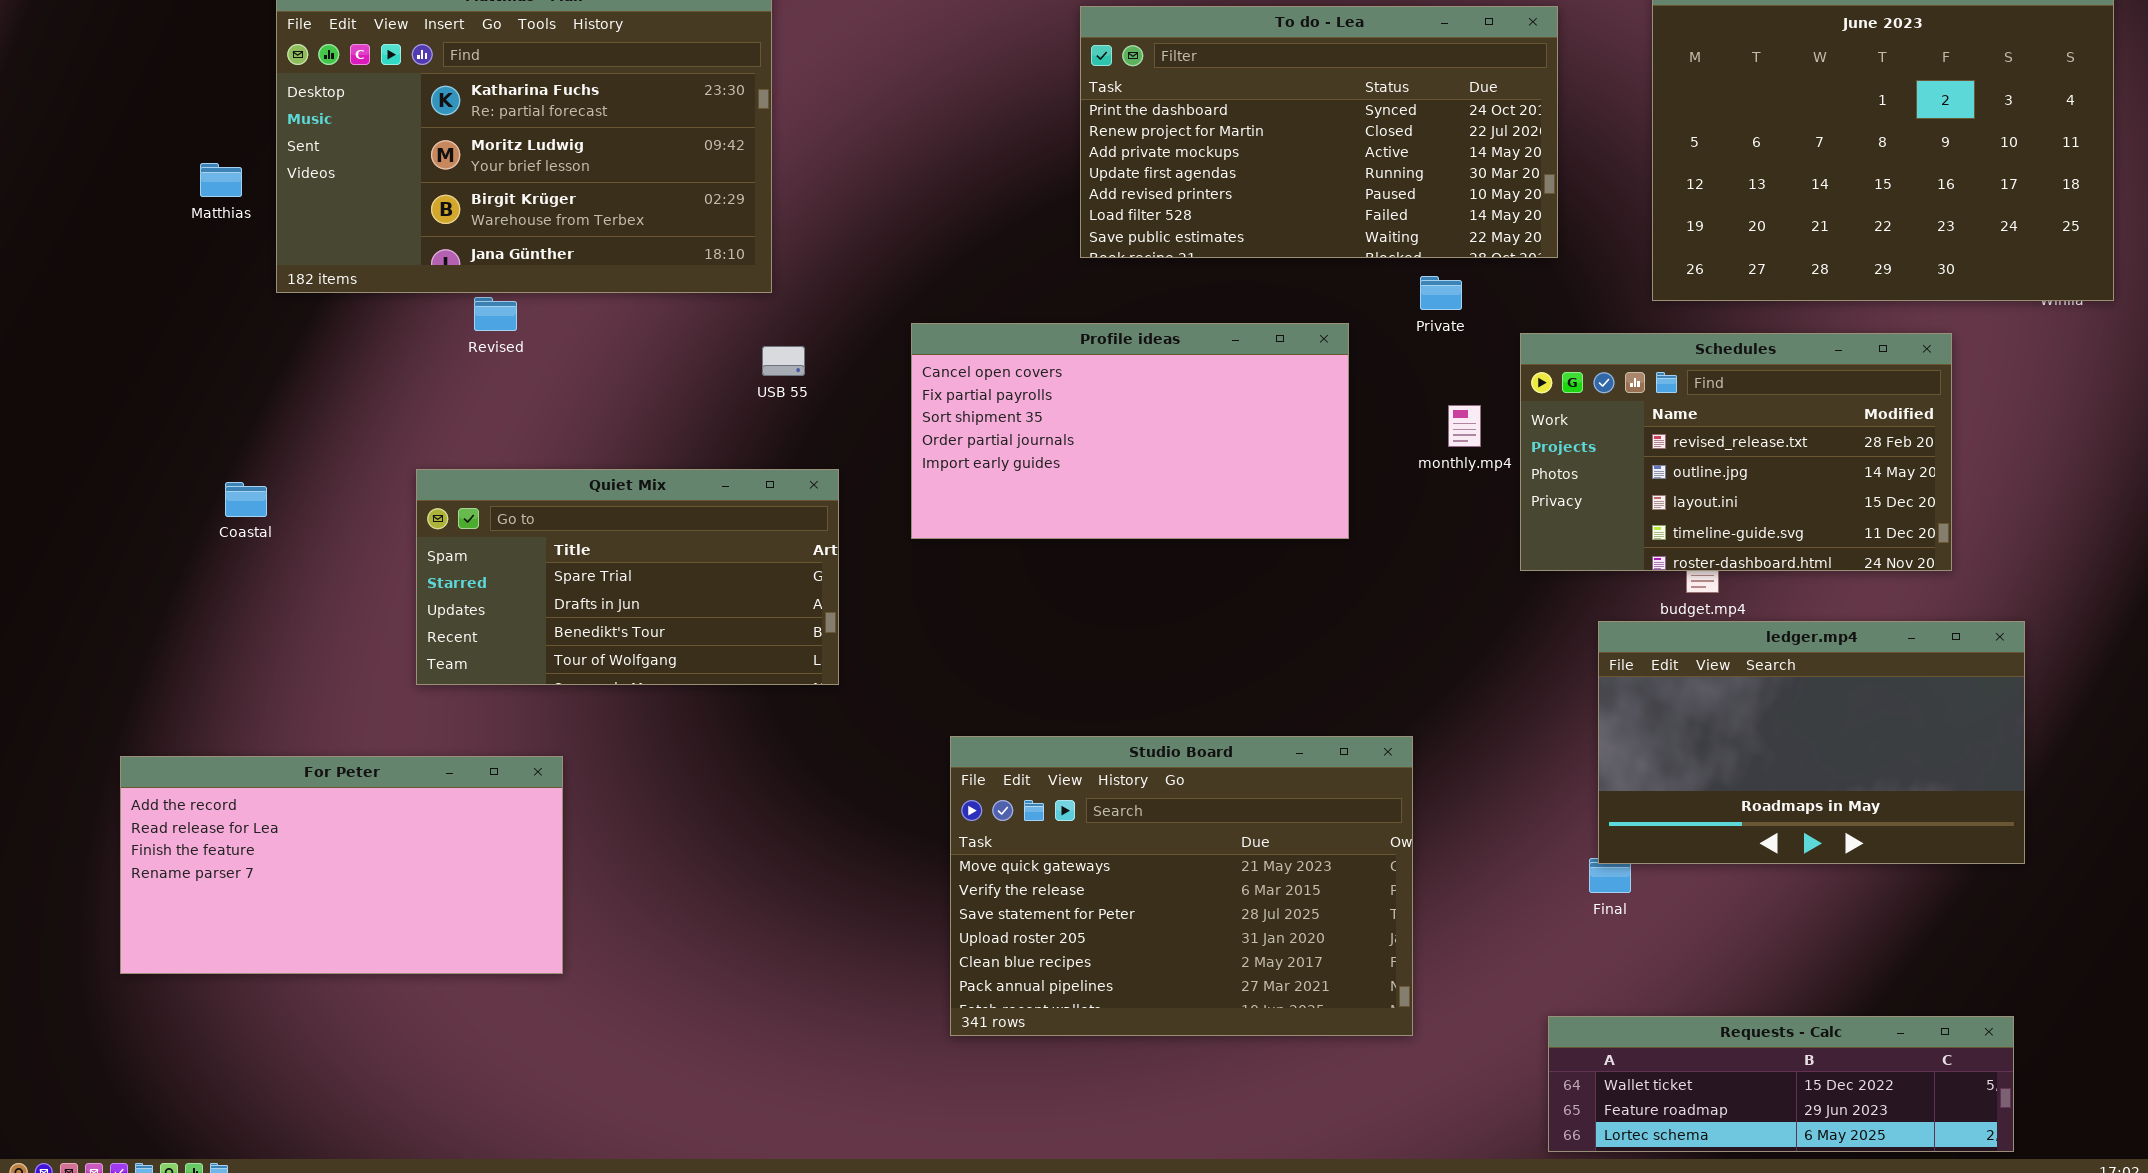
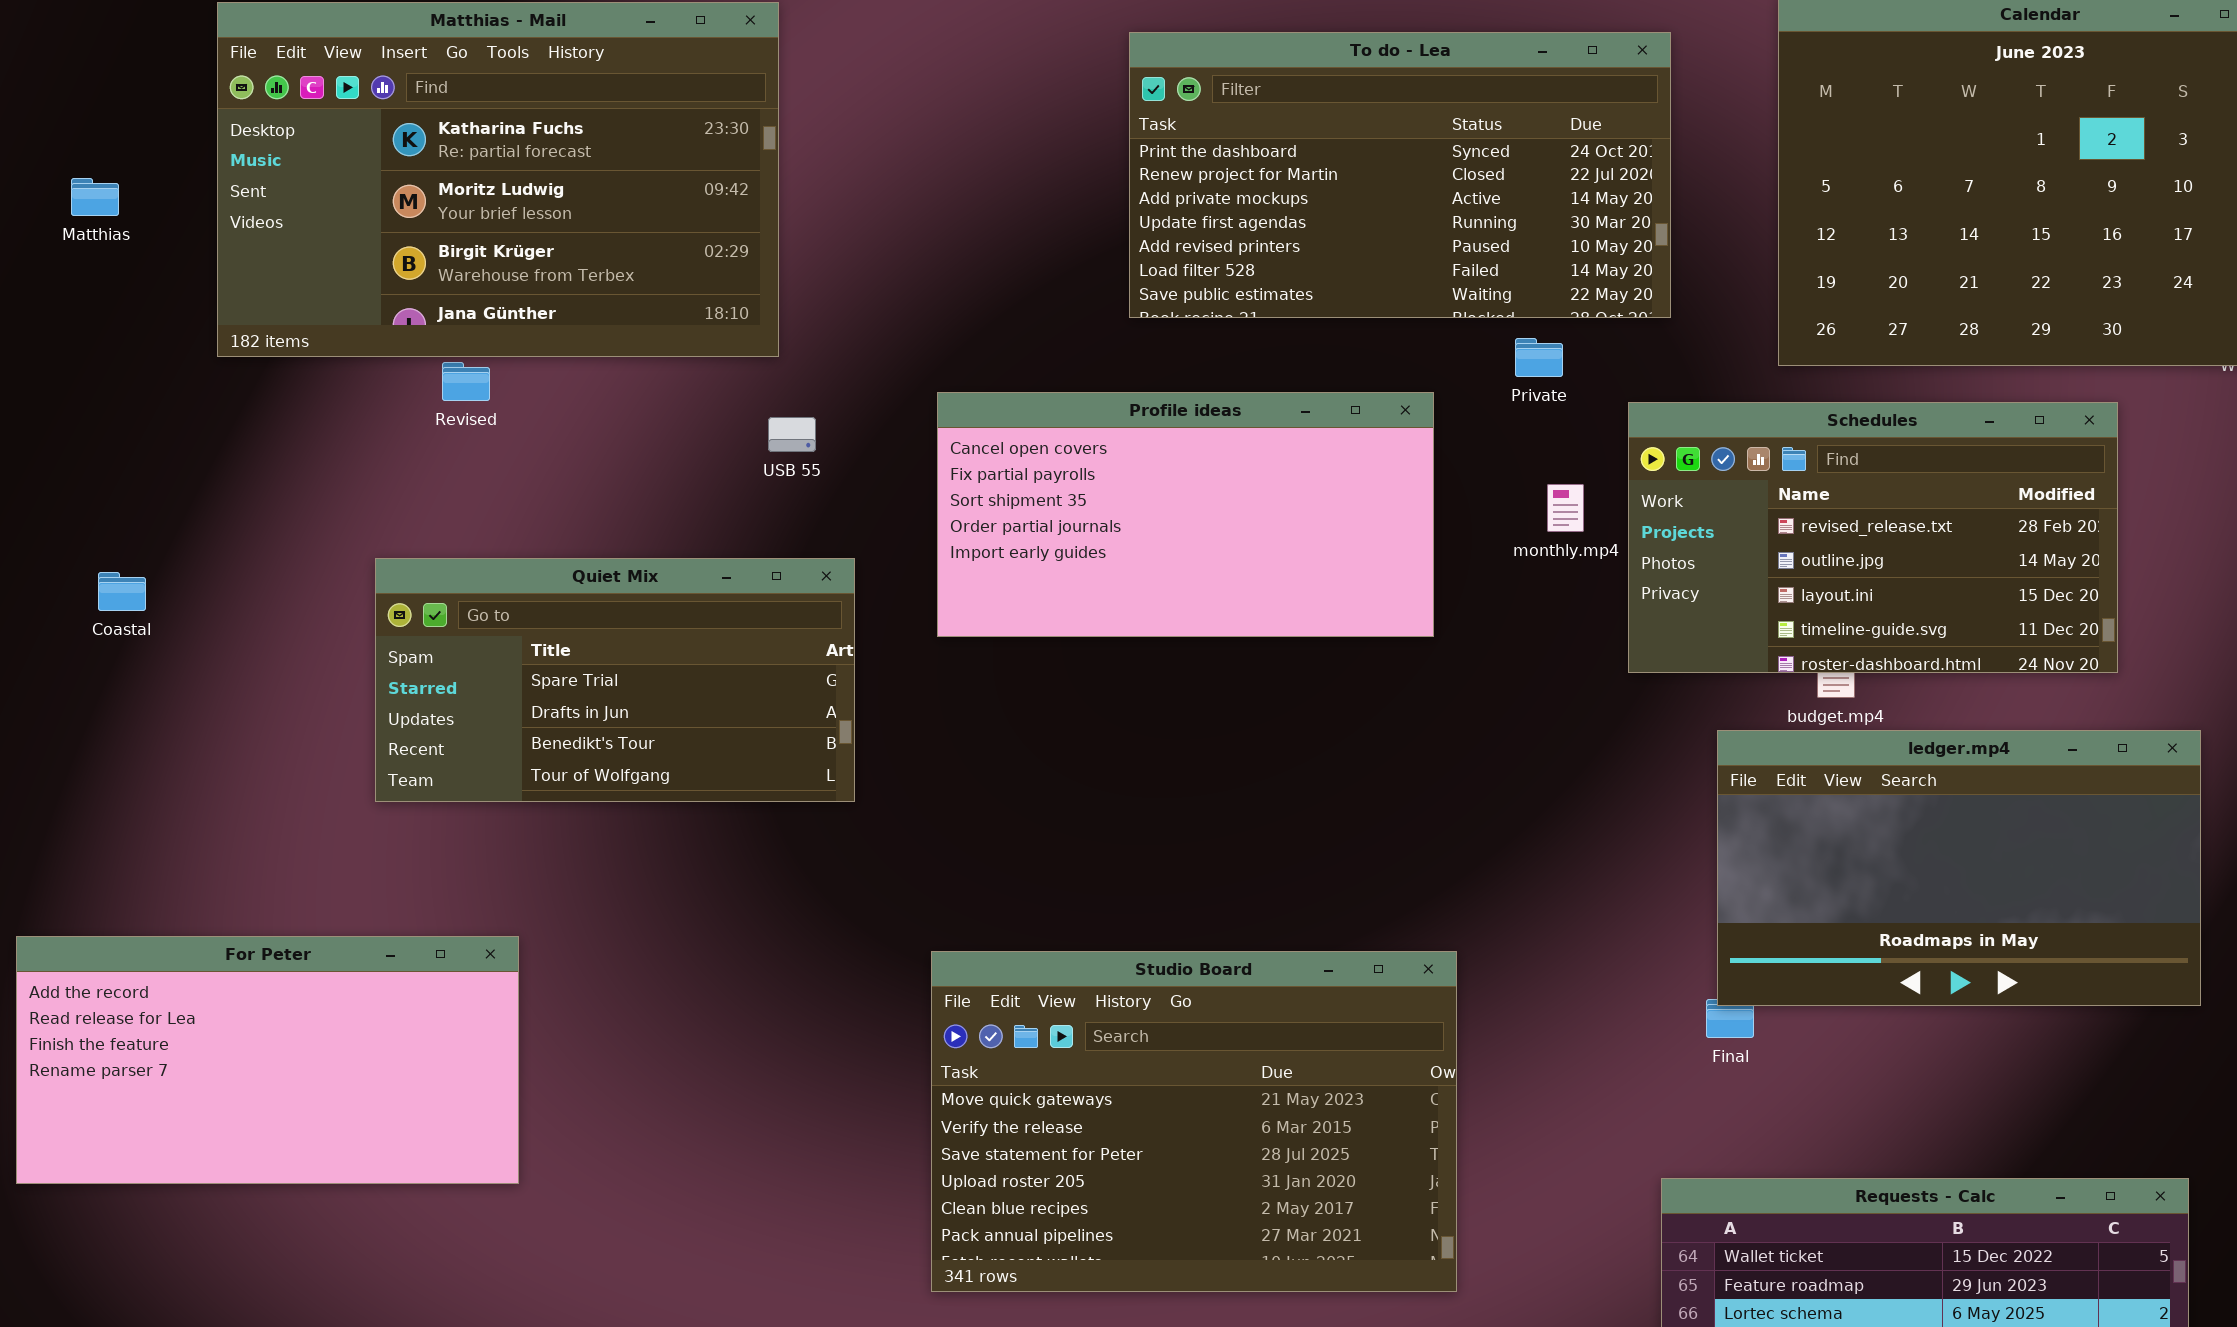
Matthias: [200,163,242,197] -> [71,178,119,216], moved
Coastal: [225,482,267,517] -> [98,572,146,611], moved
Studio Board: [950,736,1413,1036] -> [931,951,1457,1292], moved
For Peter: [120,756,563,974] -> [16,936,519,1184], moved

